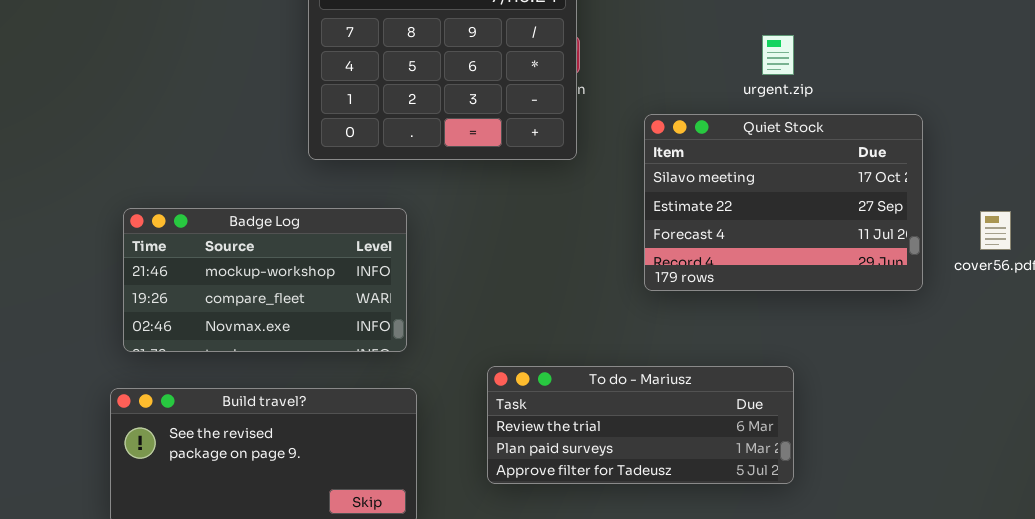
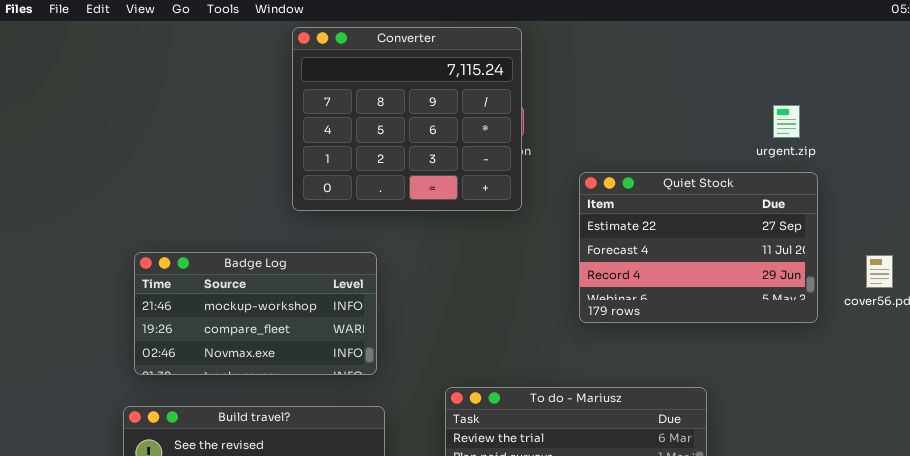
urgent.zip: [762,35,794,75] -> [773,105,800,138], moved
Quiet Stock: [644,114,923,291] -> [579,172,818,323], scrolled down 1 row

